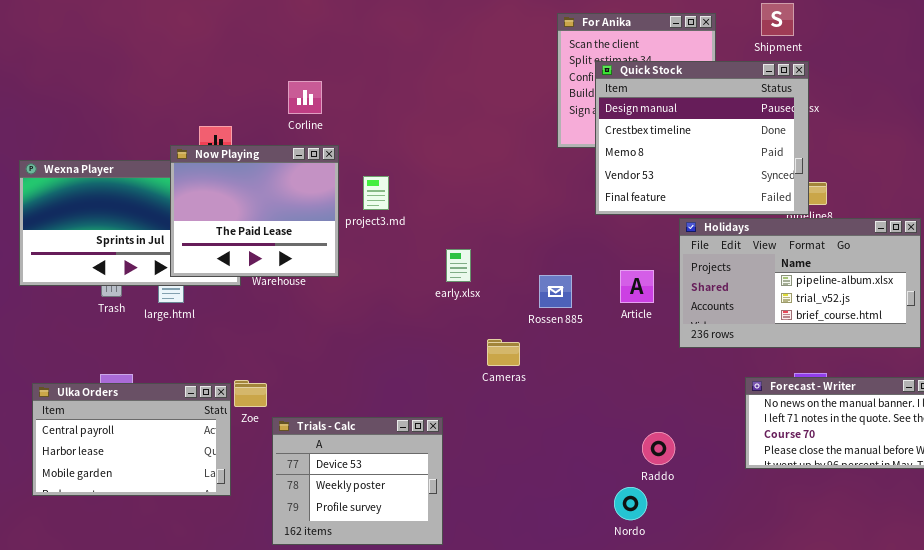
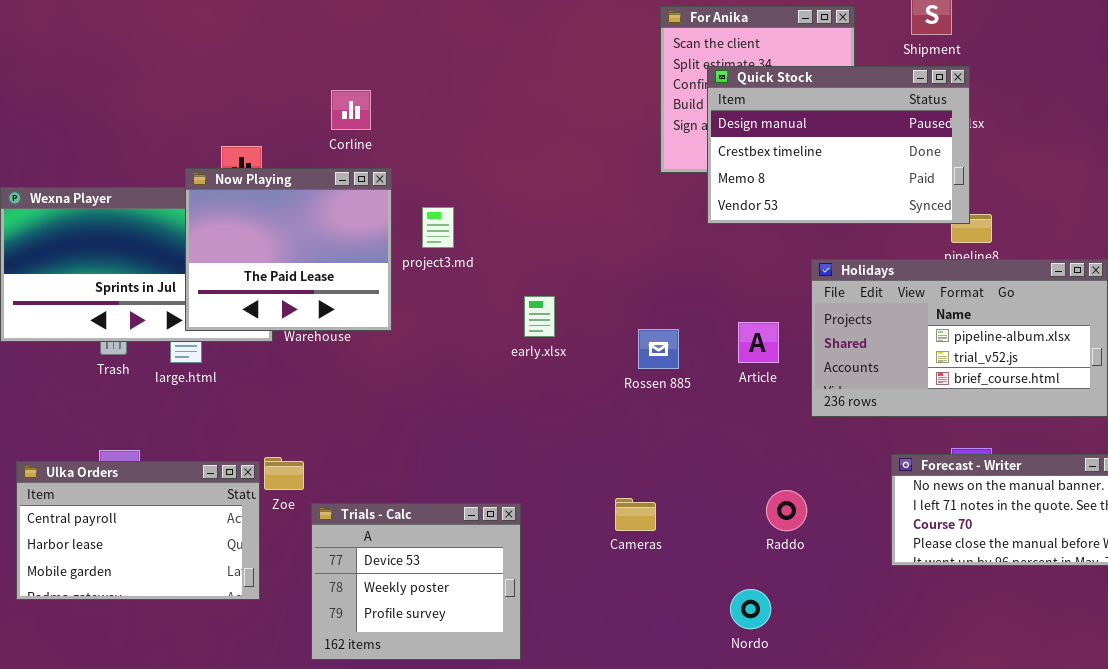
Quick Stock: [595,61,809,215] -> [707,66,970,224], resized
Cameras: [487,339,520,366] -> [615,498,656,531], moved
Raddo: [642,432,675,465] -> [766,490,807,531], moved

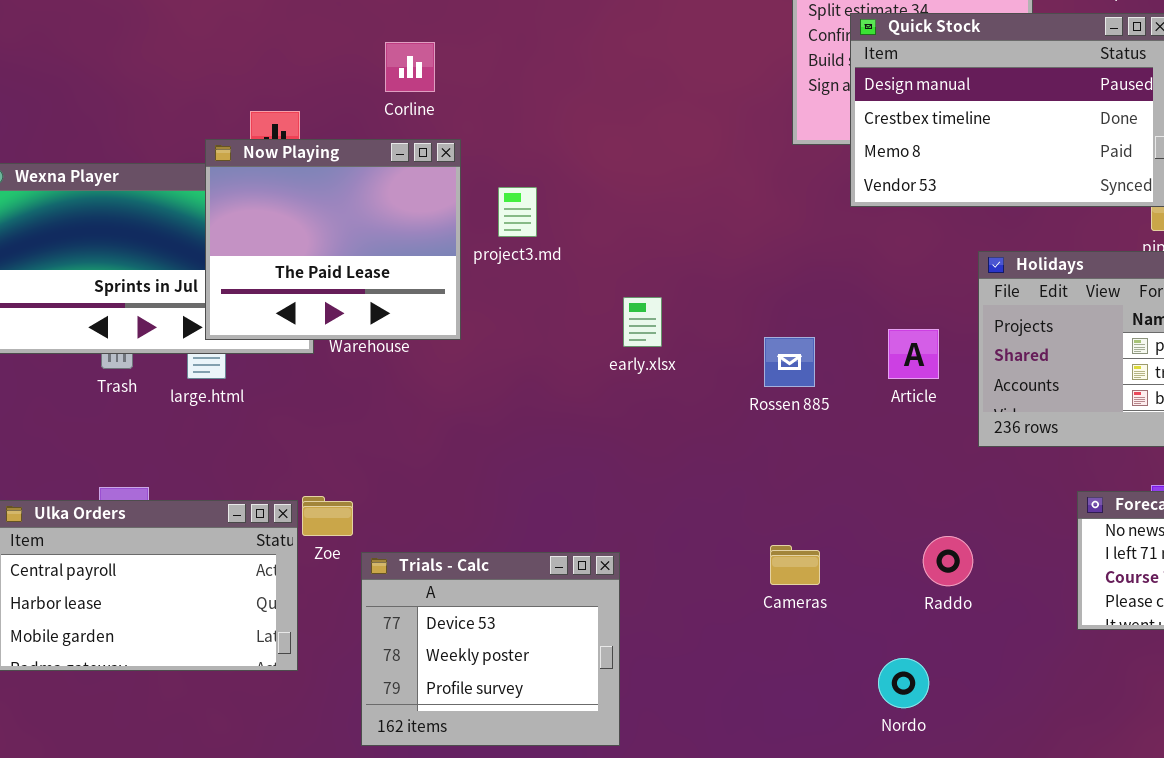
Cameras: [615,498,656,531] -> [770,545,820,585], moved

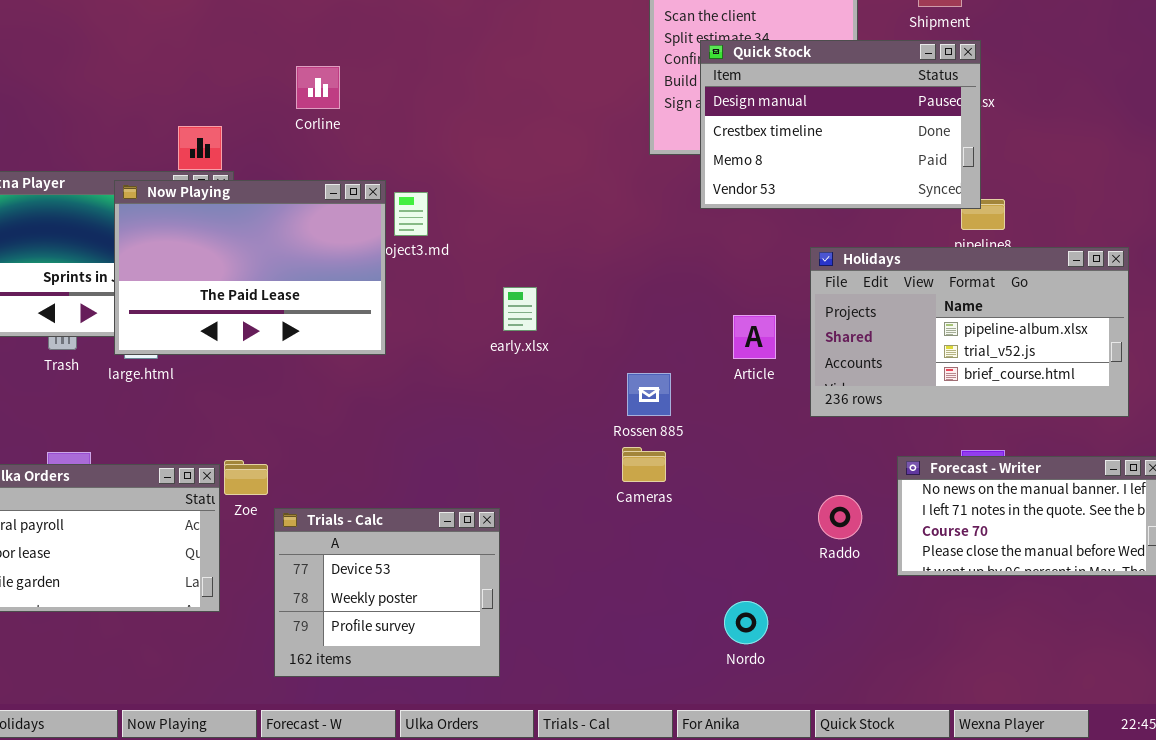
Now Playing: [205,139,461,340] -> [114,180,386,355], moved, resized
Rossen 885: [764,337,815,387] -> [627,373,671,416], moved
Raddo: [923,536,973,586] -> [818,495,862,539], moved
Cameras: [770,545,820,585] -> [622,447,666,482], moved

